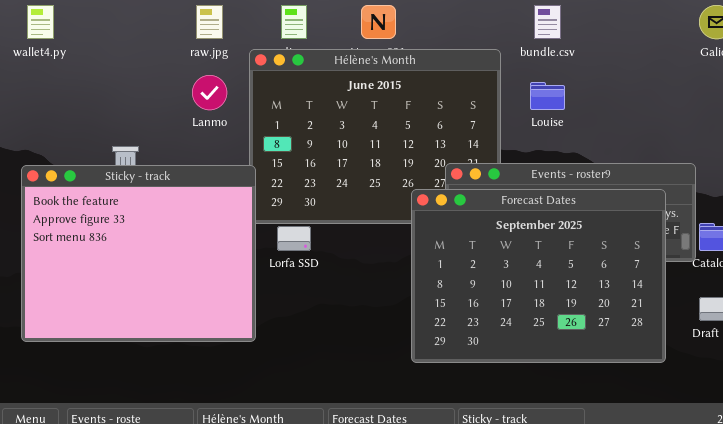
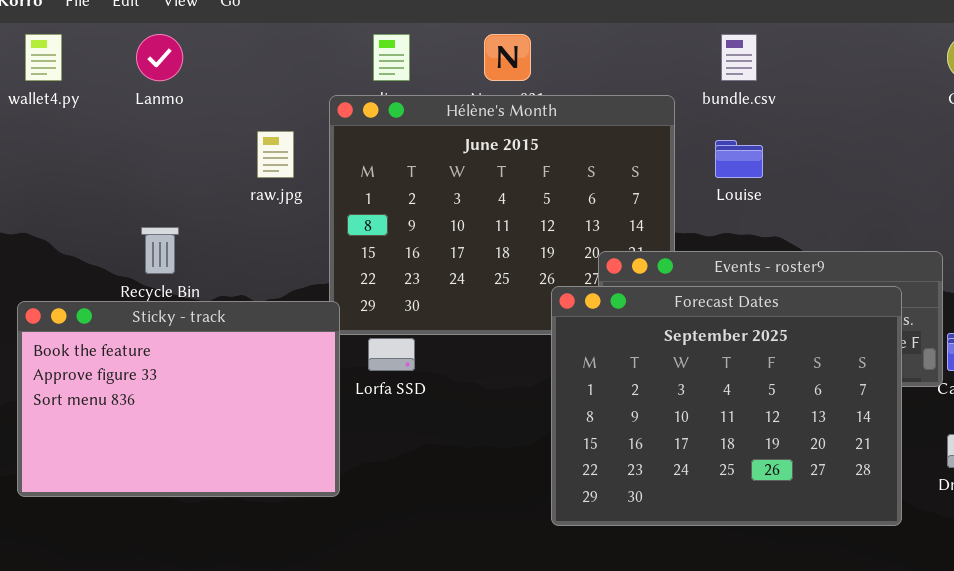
raw.jpg: [196,5,223,39] -> [257,131,294,178], moved
Lanmo: [192,75,227,110] -> [136,34,183,81], moved
Sticky - track: [21,165,256,342] -> [17,301,340,497], resized

